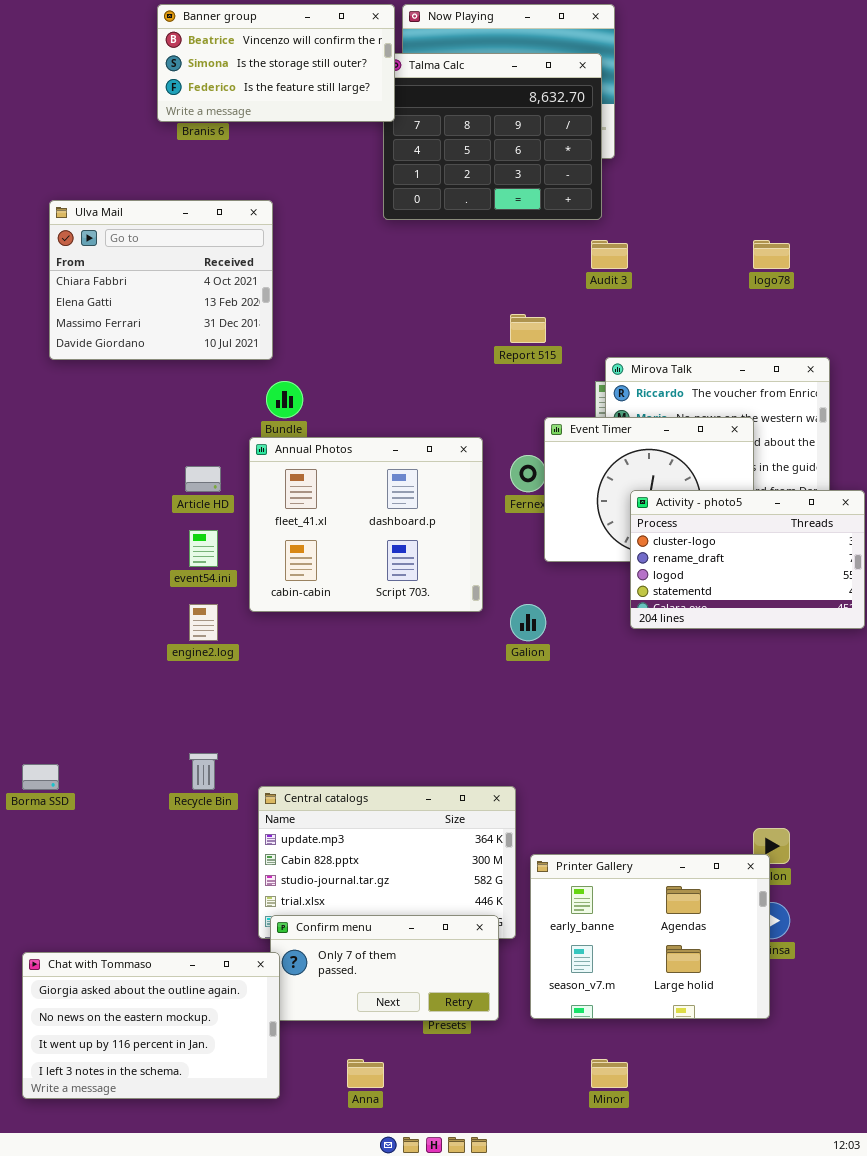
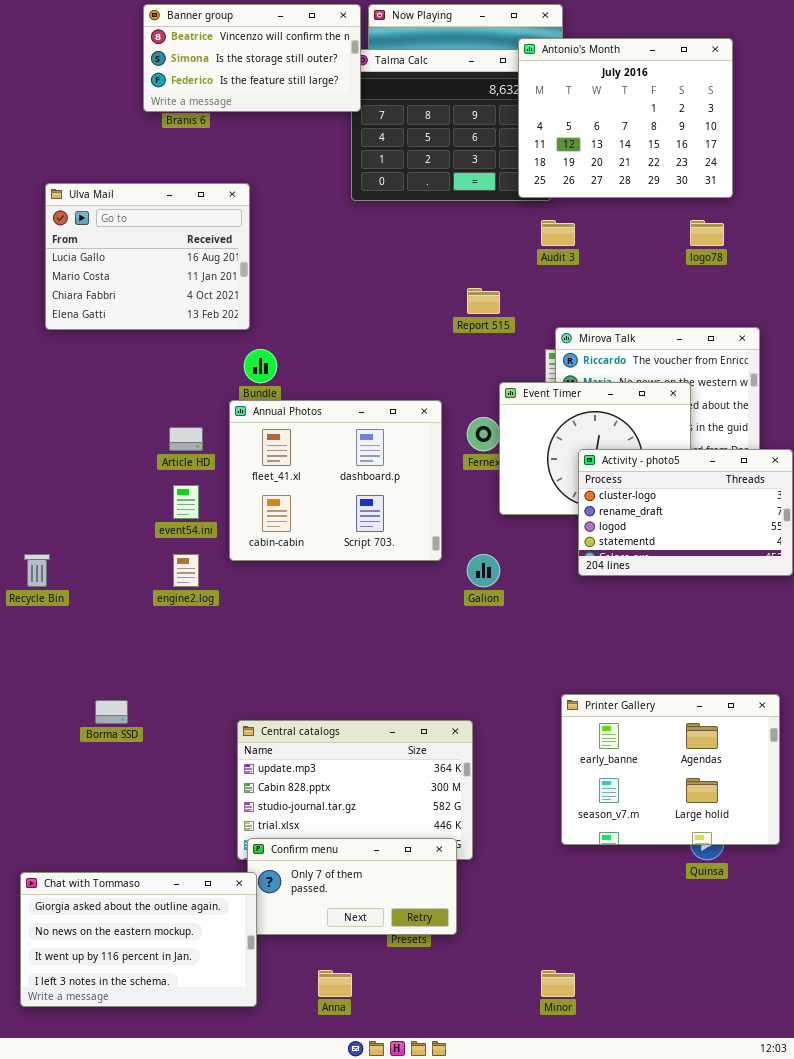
Antonio's Month: none -> [518,38,733,198], opened
Ulva Mail: [49,200,273,360] -> [45,183,250,330], scrolled up 2 rows
Recycle Bin: [189,753,218,790] -> [24,554,50,587], moved
Borma SSD: [22,764,59,790] -> [95,700,128,724], moved
Printer Gallery: [530,854,770,1019] -> [561,694,780,845], moved

